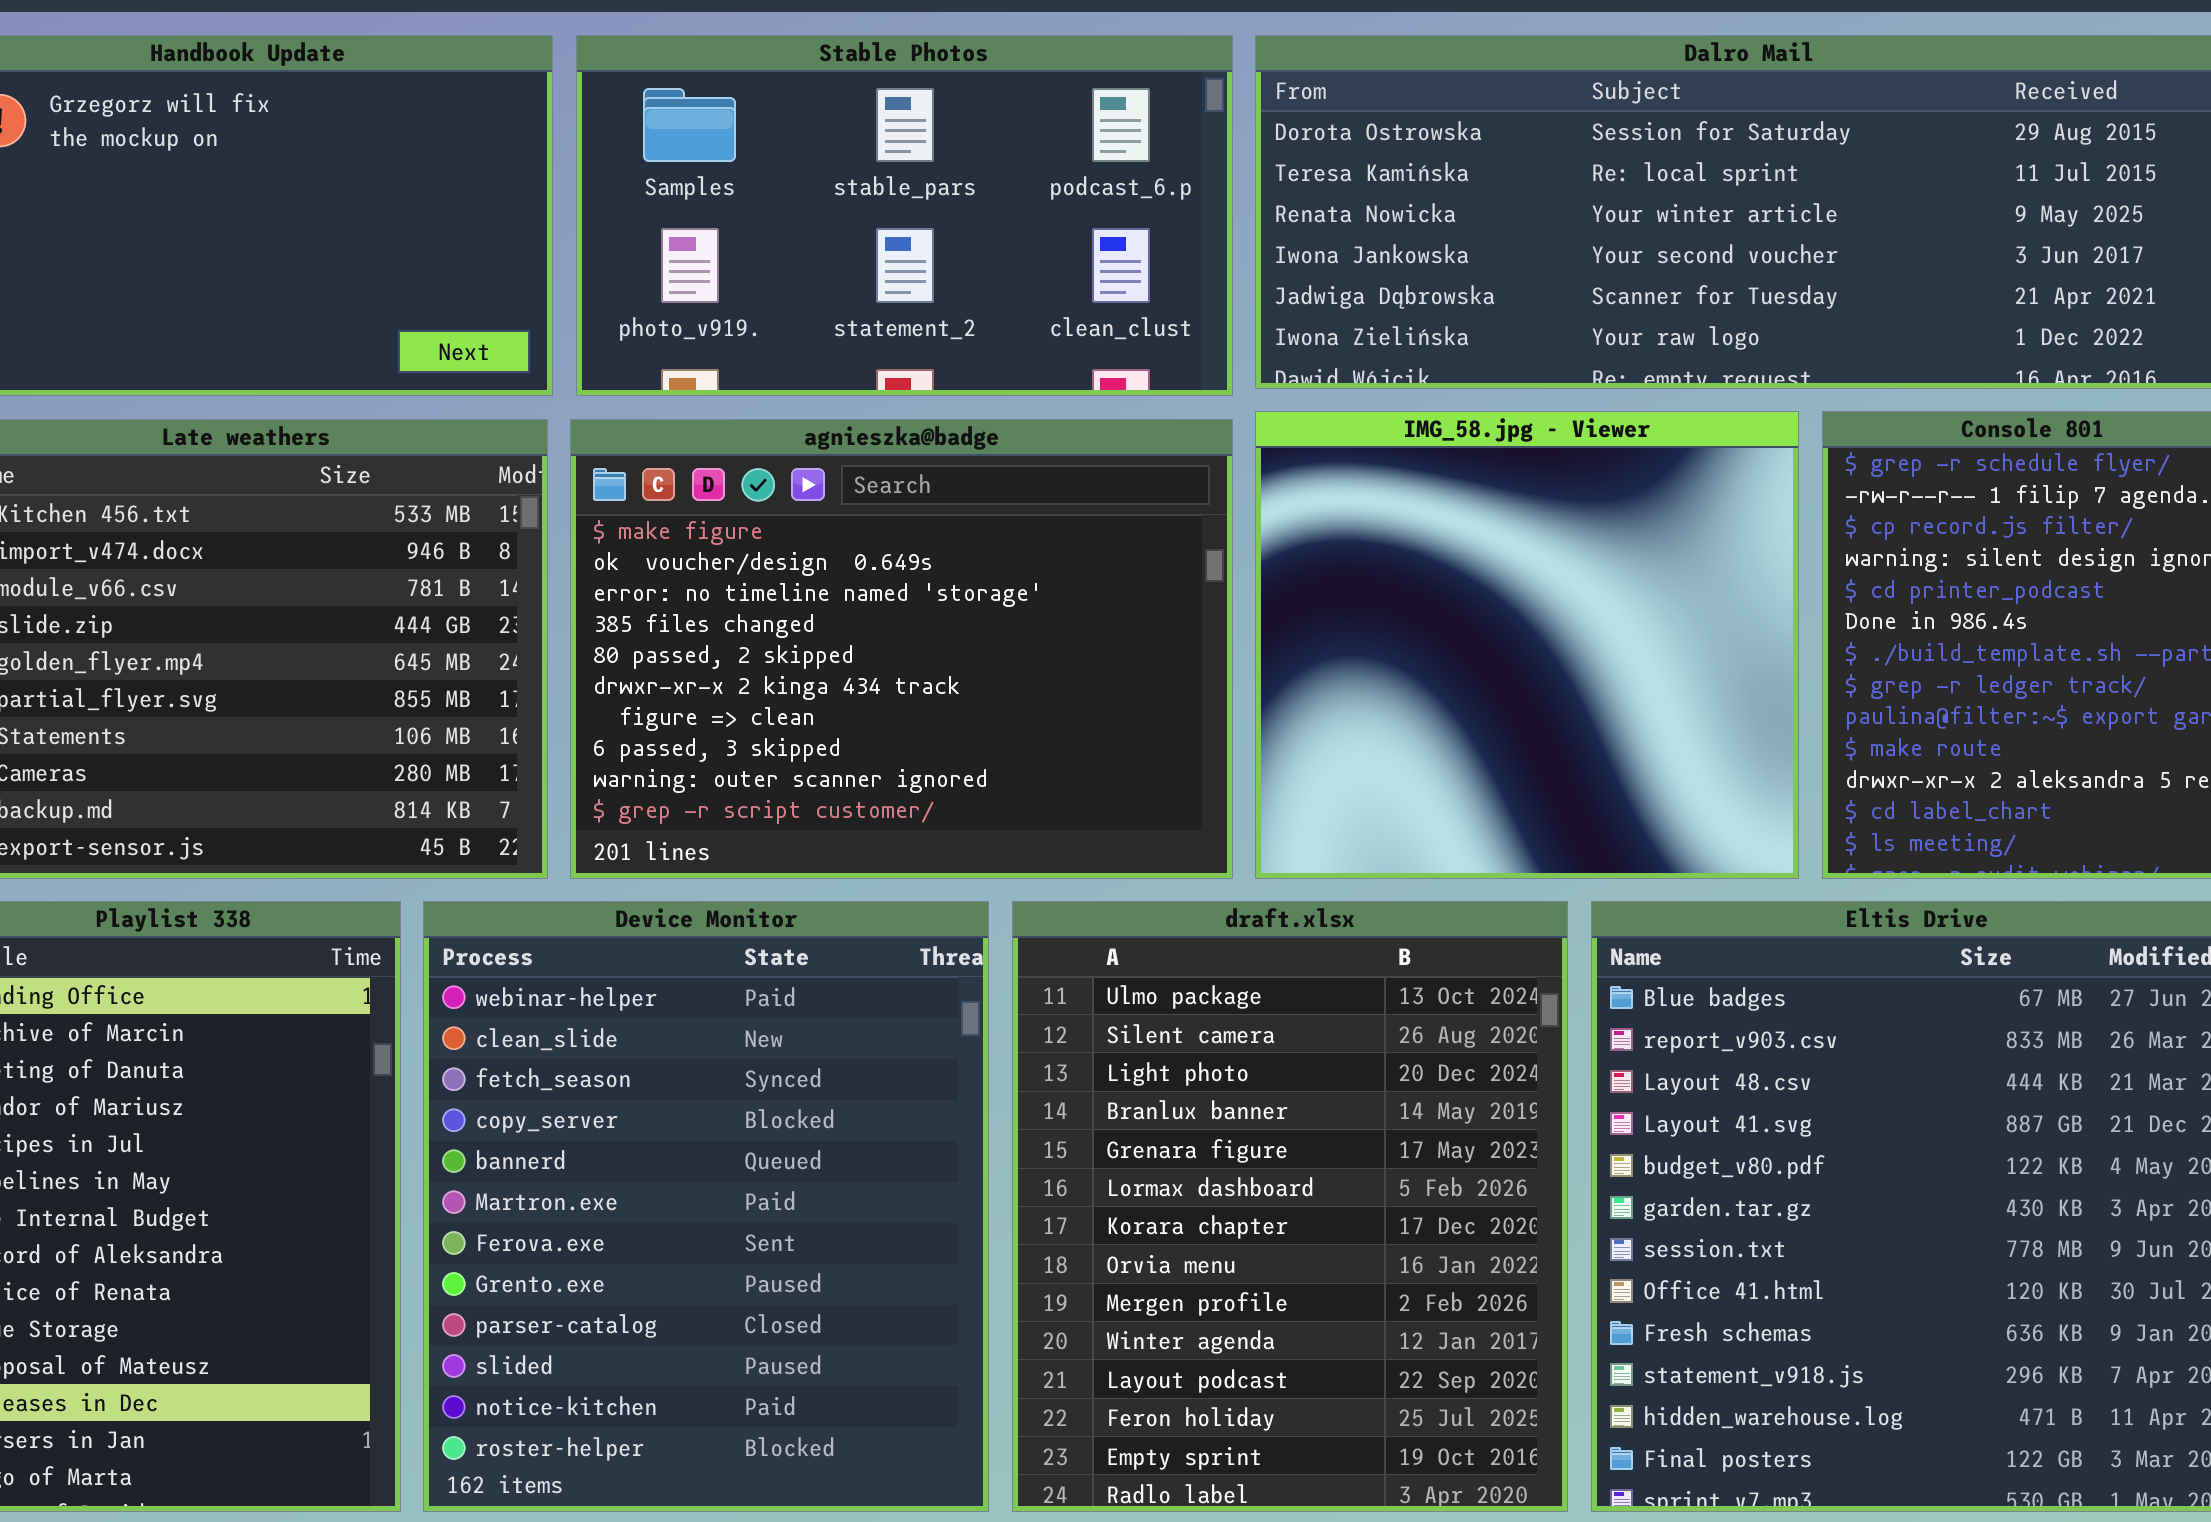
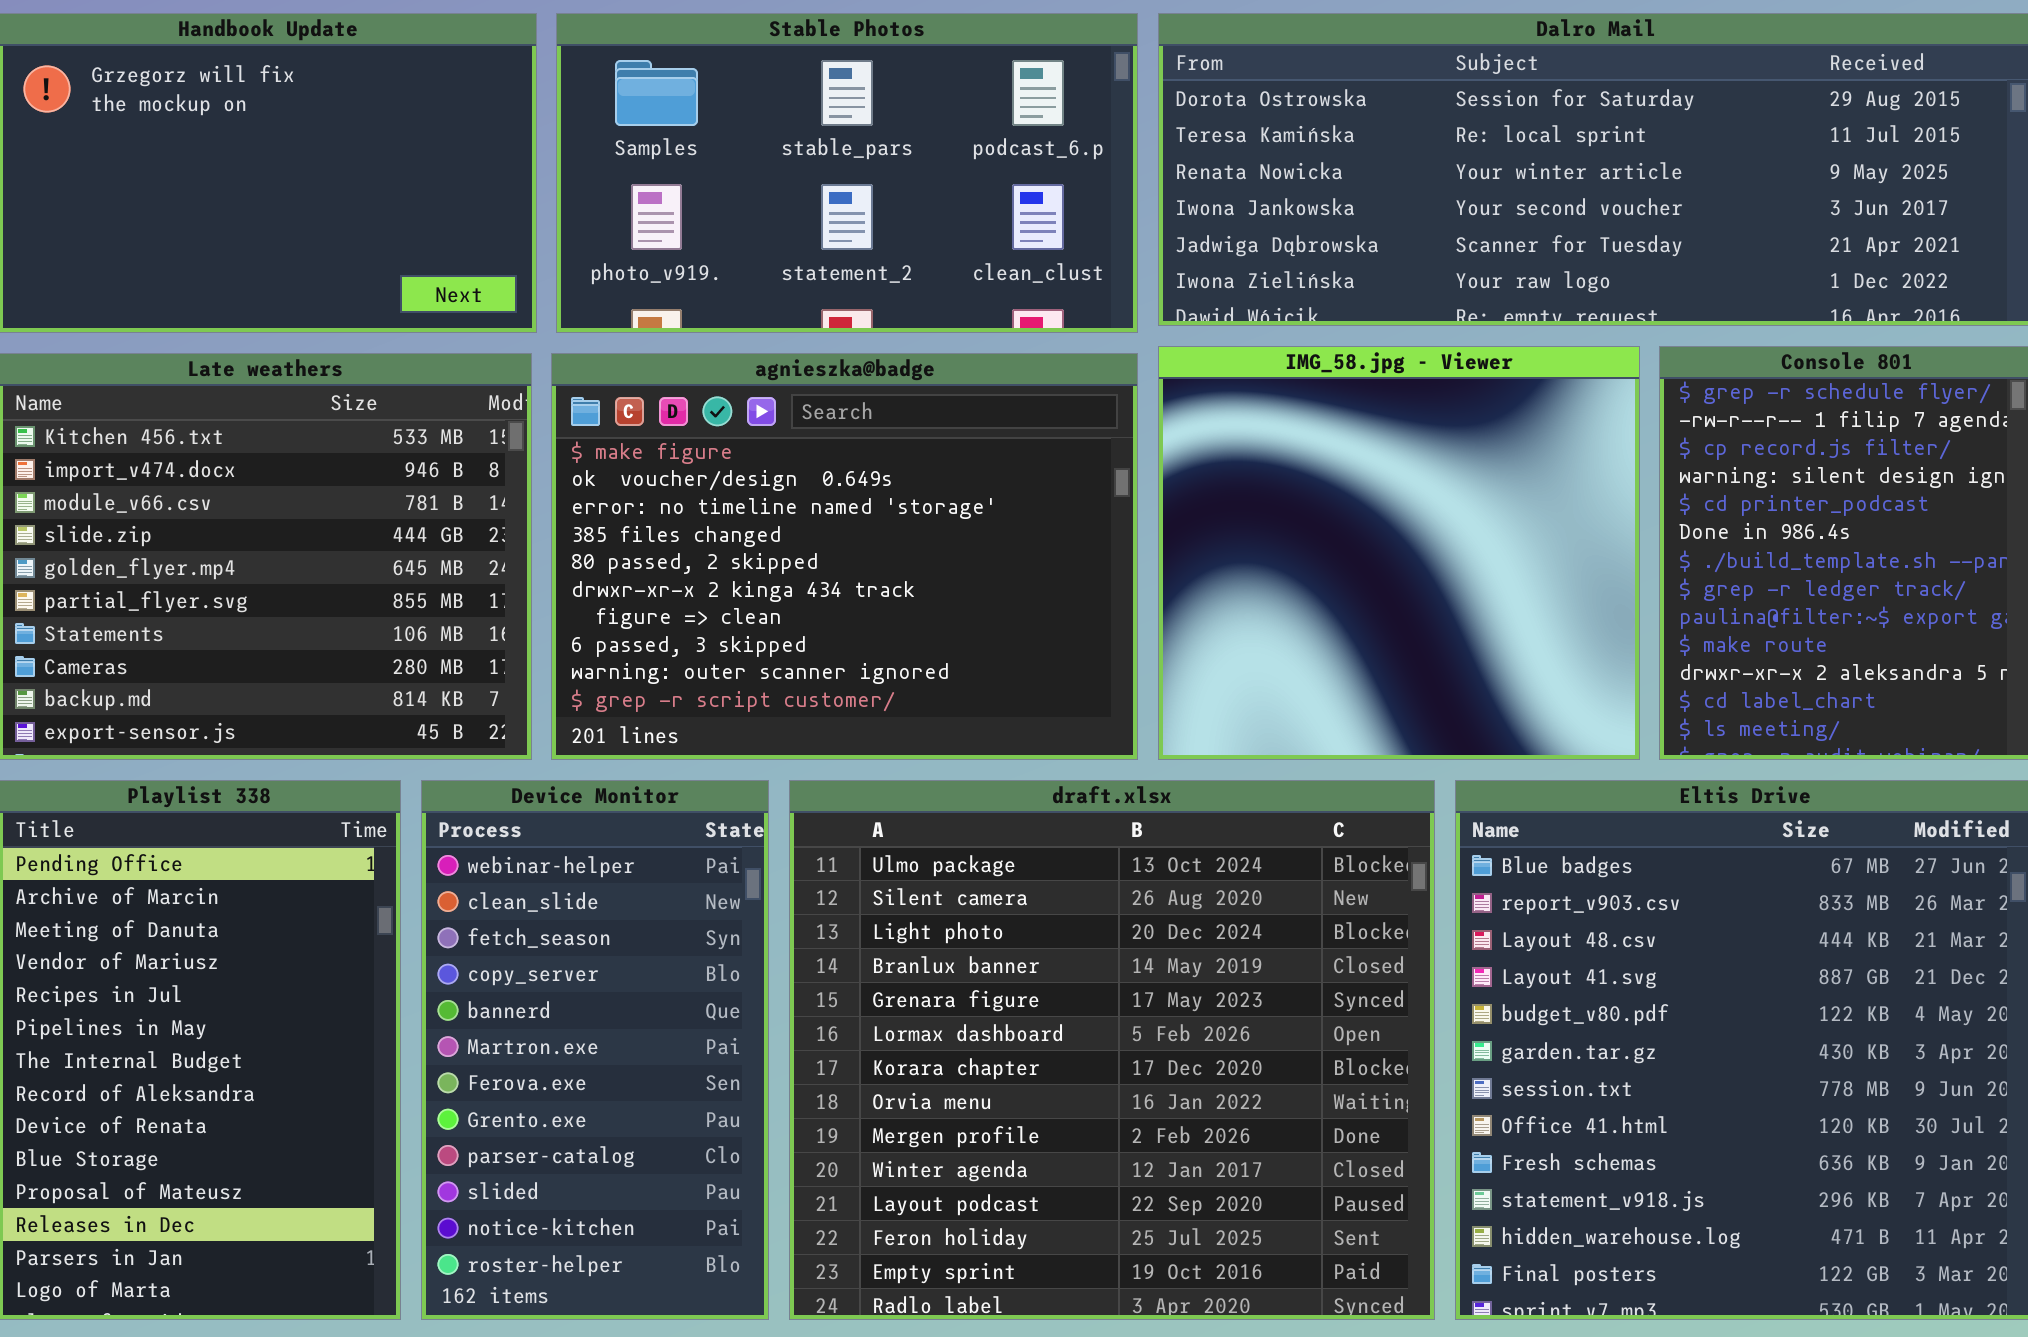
Device Monitor: [423,901,989,1512] -> [421,780,769,1320], resized
draft.xlsx: [1012,901,1568,1512] -> [789,780,1435,1320], resized

